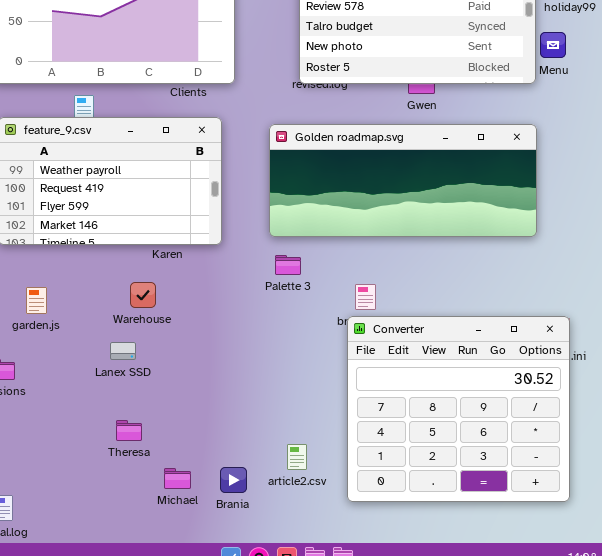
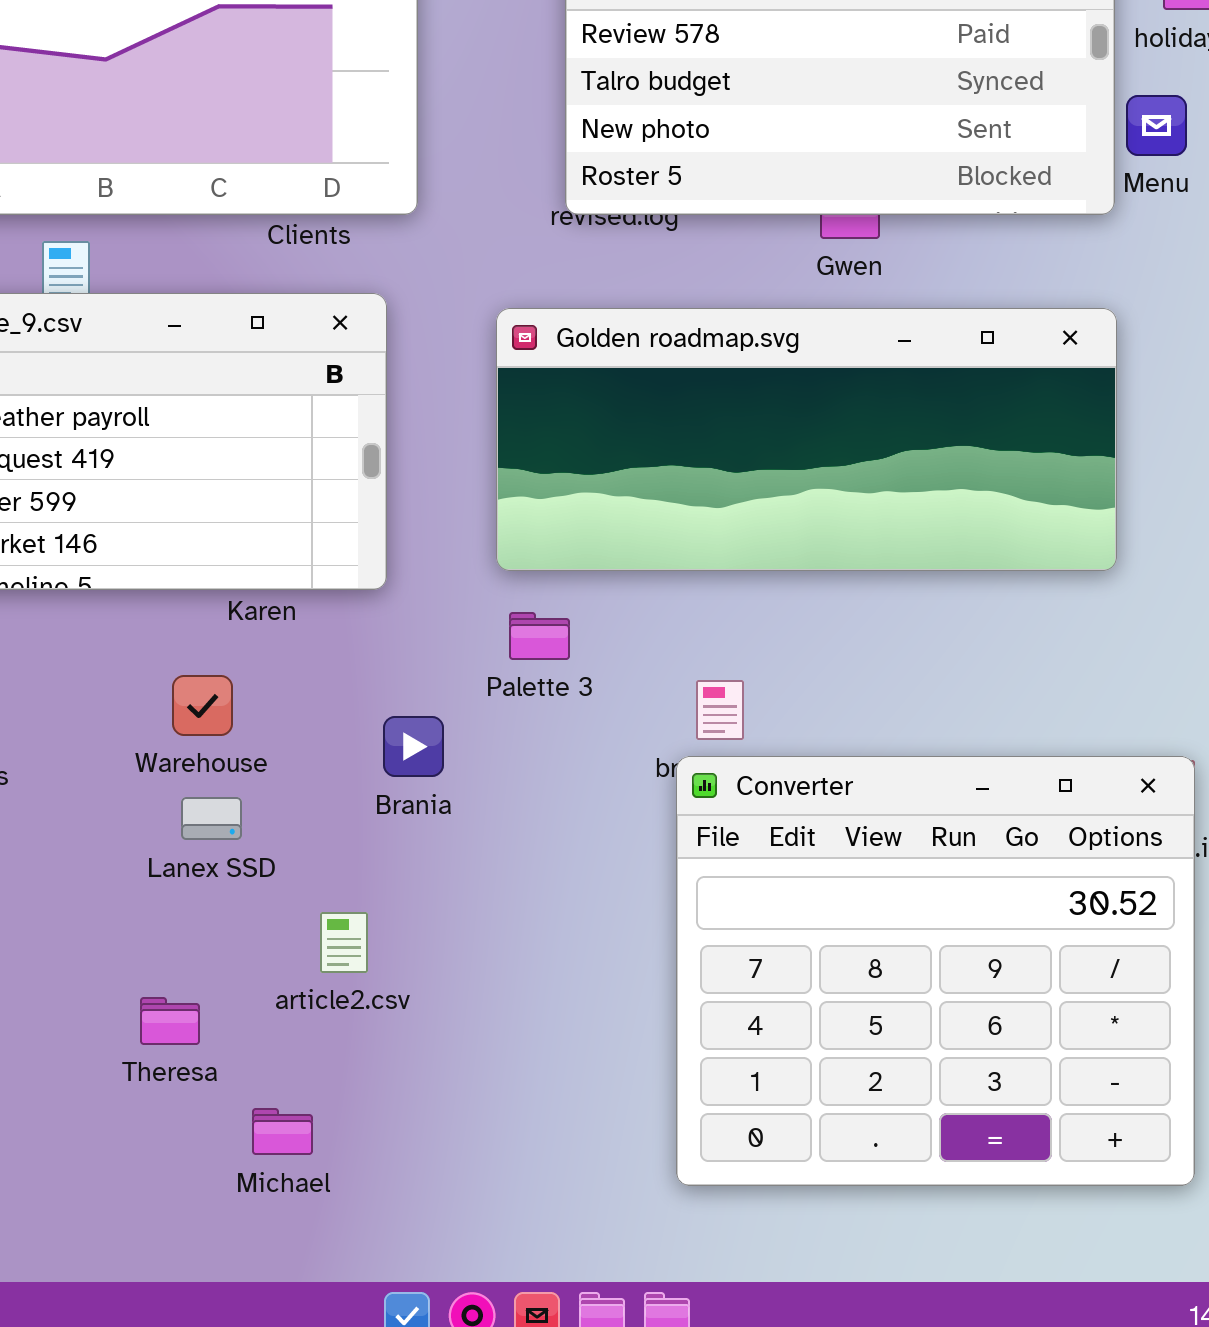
Lanex SSD: [110,342,136,360] -> [181,797,242,840], moved
article2.csv: [287,444,307,470] -> [320,912,368,973], moved
Brania: [220,467,247,493] -> [383,716,444,777], moved

